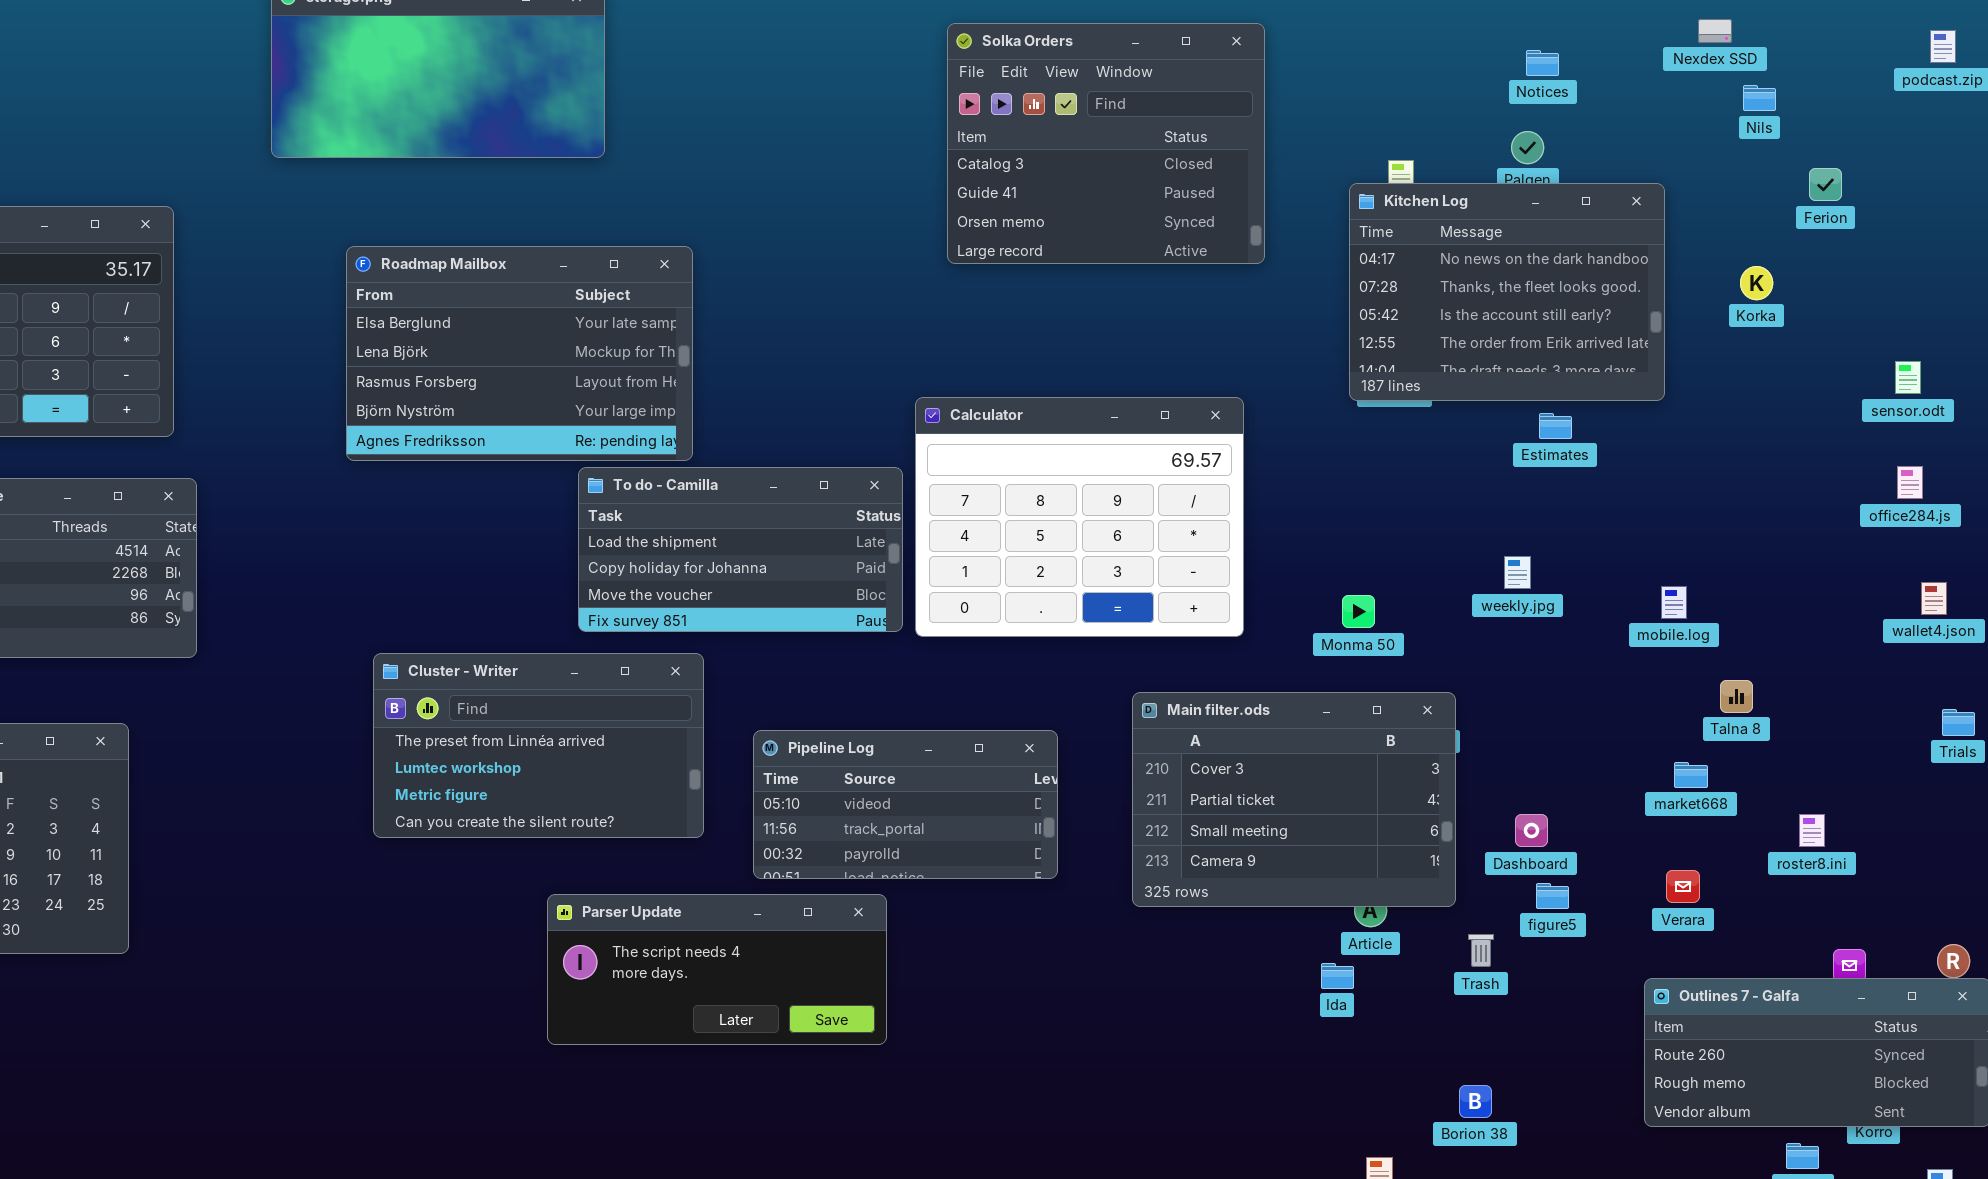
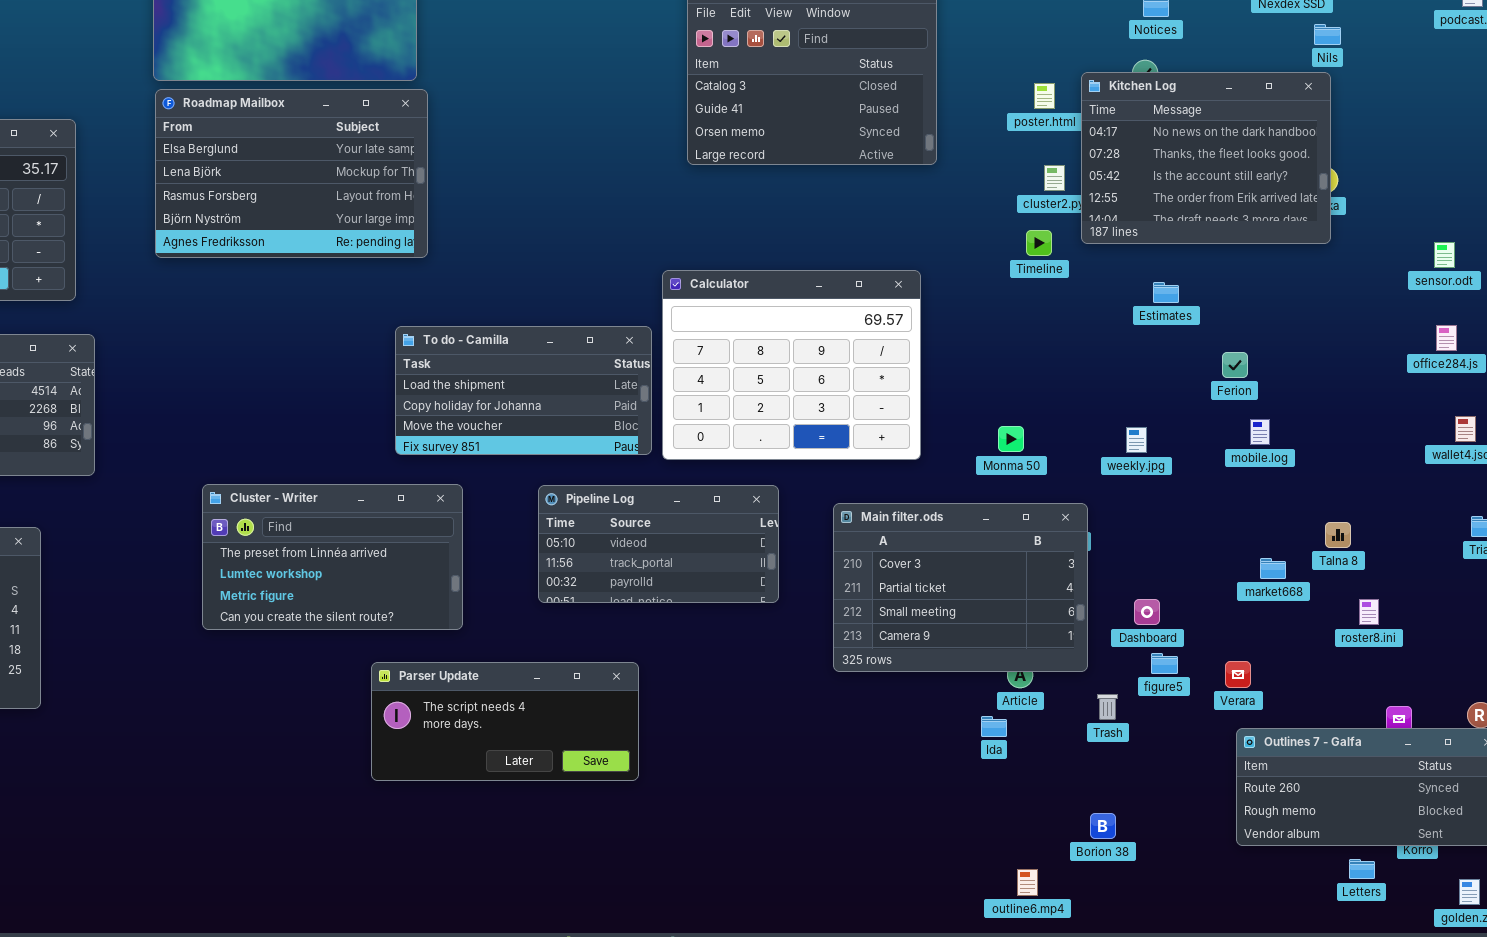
Ferion: [1809,168,1842,201] -> [1222,352,1248,378], moved
Kitchen Log: [1349,183,1665,401] -> [1081,72,1331,244], moved
Roadmap Mailbox: [346,246,693,461] -> [155,89,428,258], moved
weekly.jpg: [1504,556,1531,589] -> [1126,427,1147,453], moved
Cluster - Writer: [373,653,704,838] -> [202,484,463,630], moved
Talna 8: [1720,680,1753,713] -> [1325,522,1351,548], moved
Pipeline Log: [753,730,1058,879] -> [538,485,779,603], moved
Verara: [1666,870,1700,903] -> [1225,661,1251,688], moved

